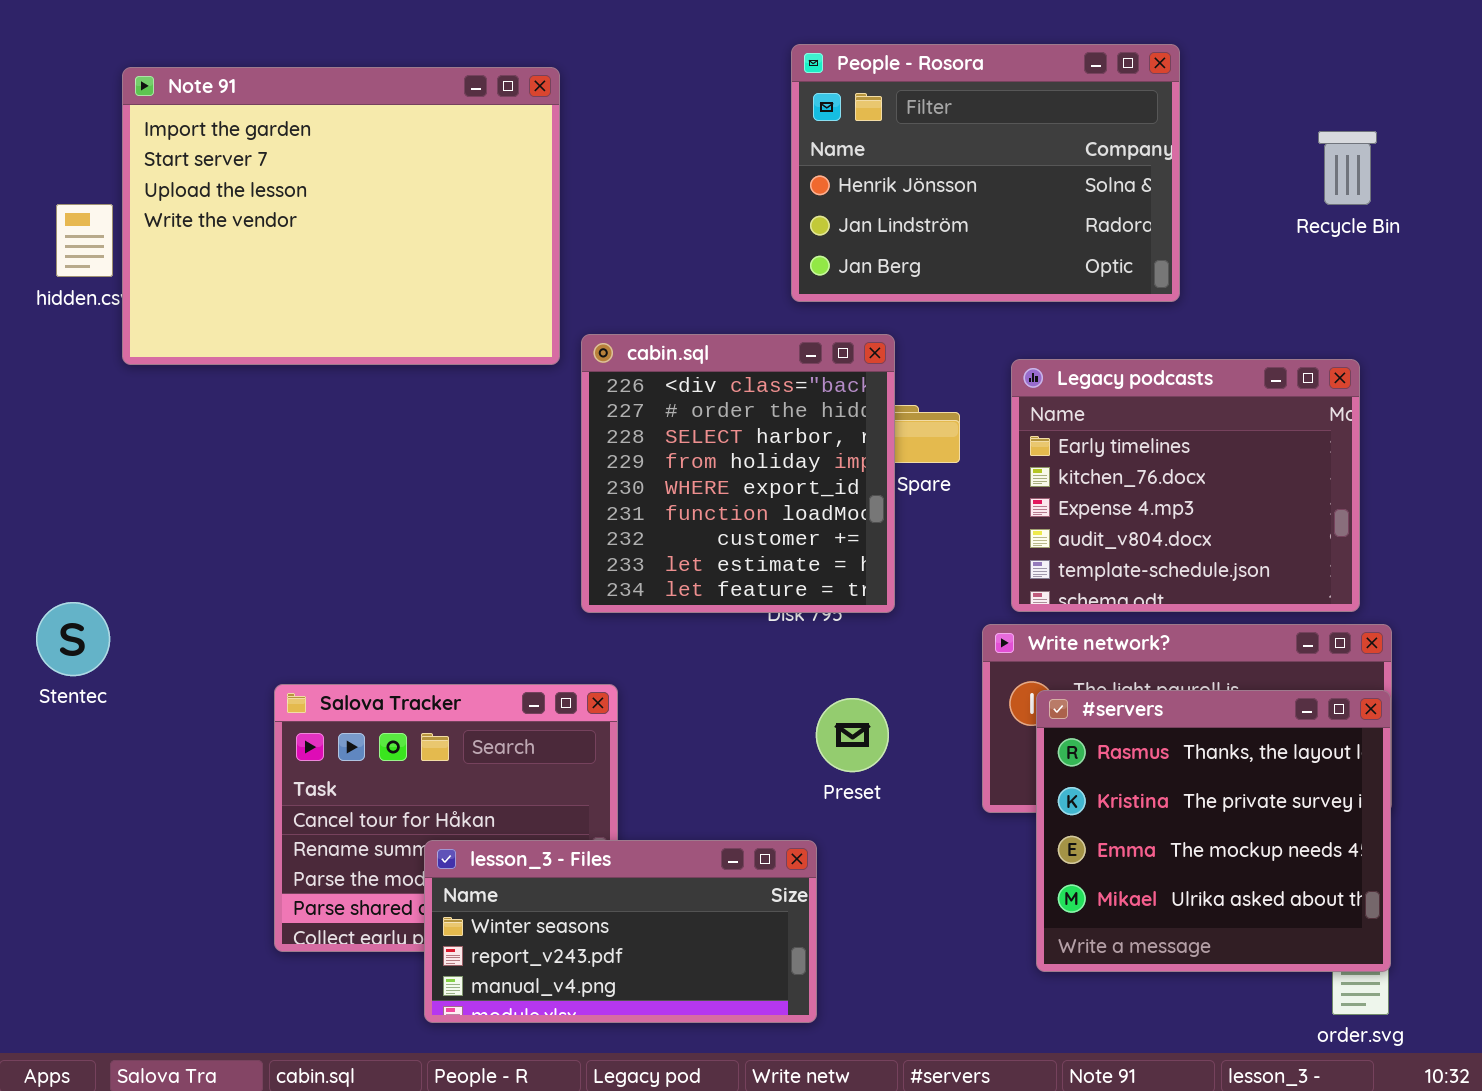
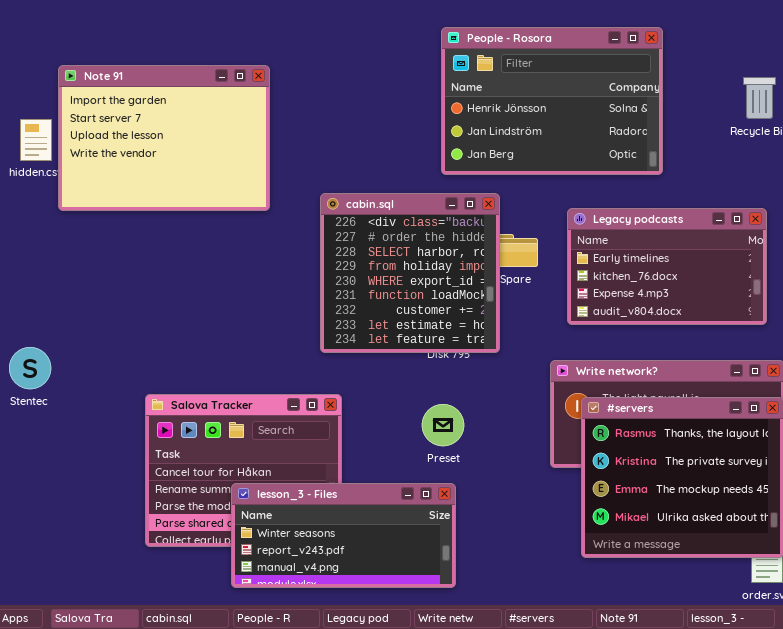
Note 91: [122,67,560,365] -> [58,65,270,211], resized
Legacy podcasts: [1011,359,1360,612] -> [567,208,767,325], resized
Preset: [816,698,889,772] -> [422,404,464,446], moved

